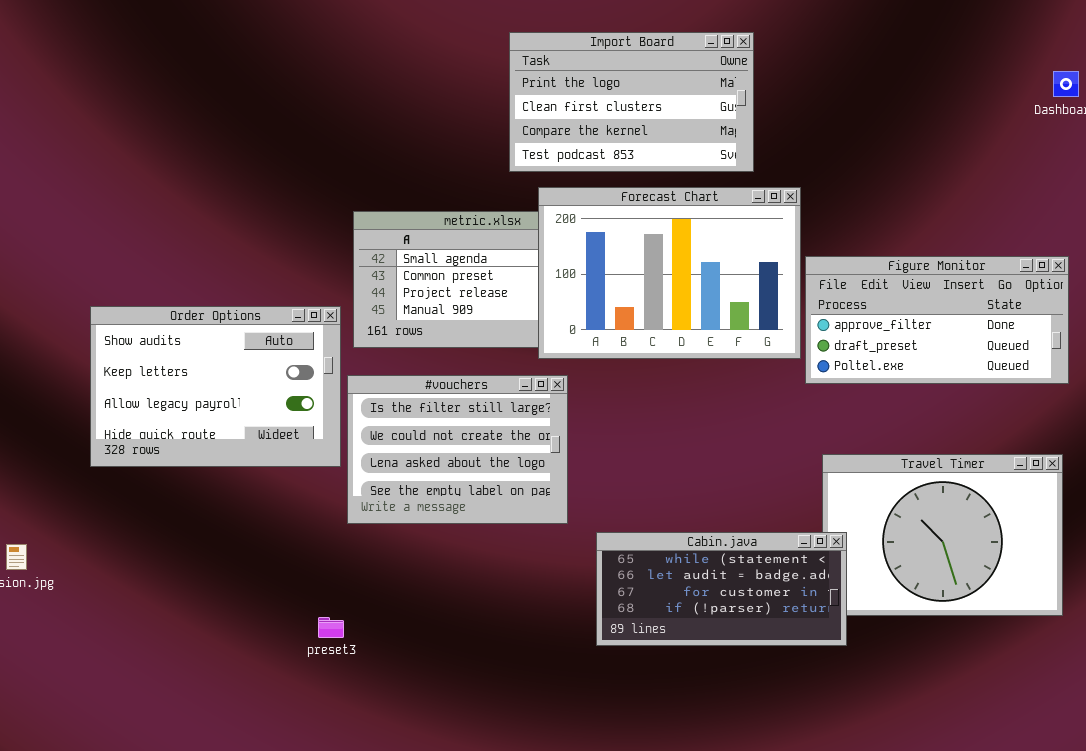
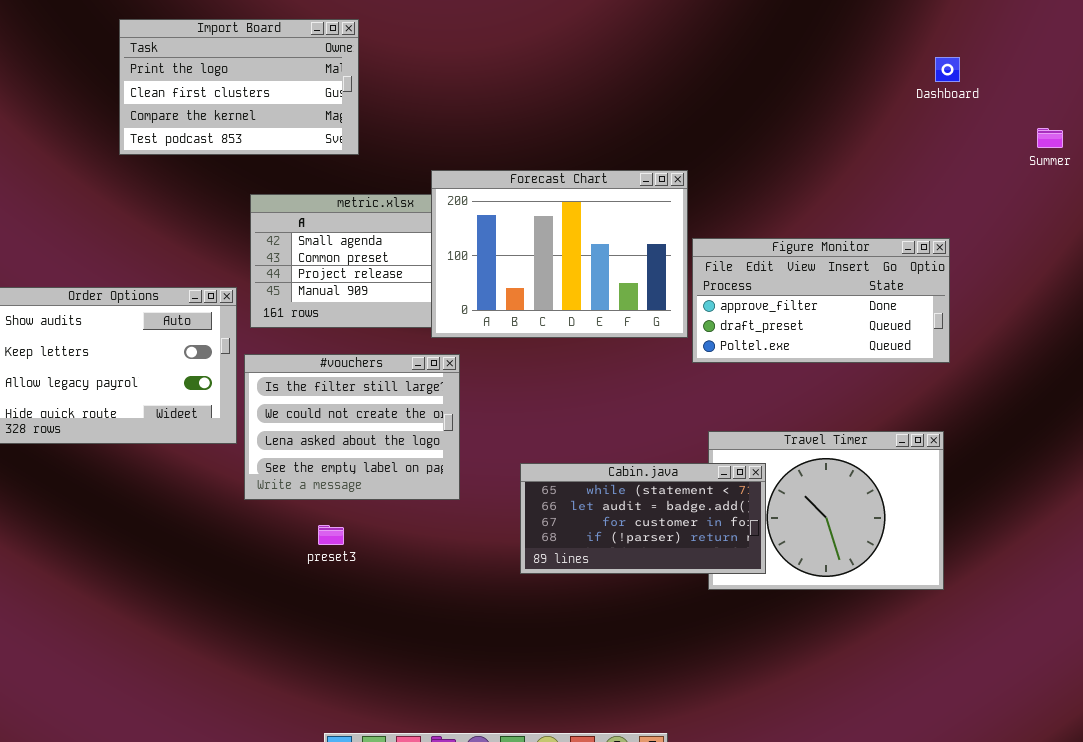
Import Board: [509,32,754,172] -> [119,19,359,155], moved
Cabin.java: [596,532,847,646] -> [520,463,766,574], moved
preset3: [318,617,344,638] -> [318,525,344,545], moved

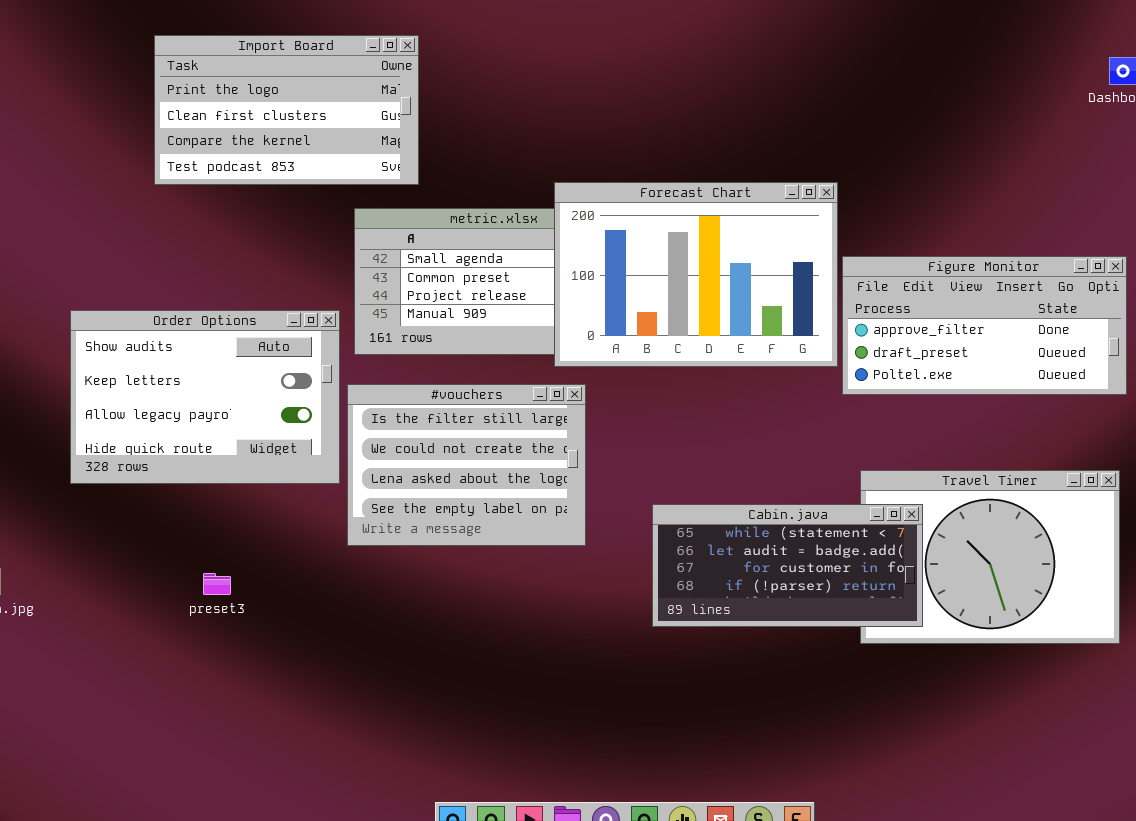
Import Board: [119,19,359,155] -> [154,35,419,185], moved
preset3: [318,525,344,545] -> [203,573,231,595], moved

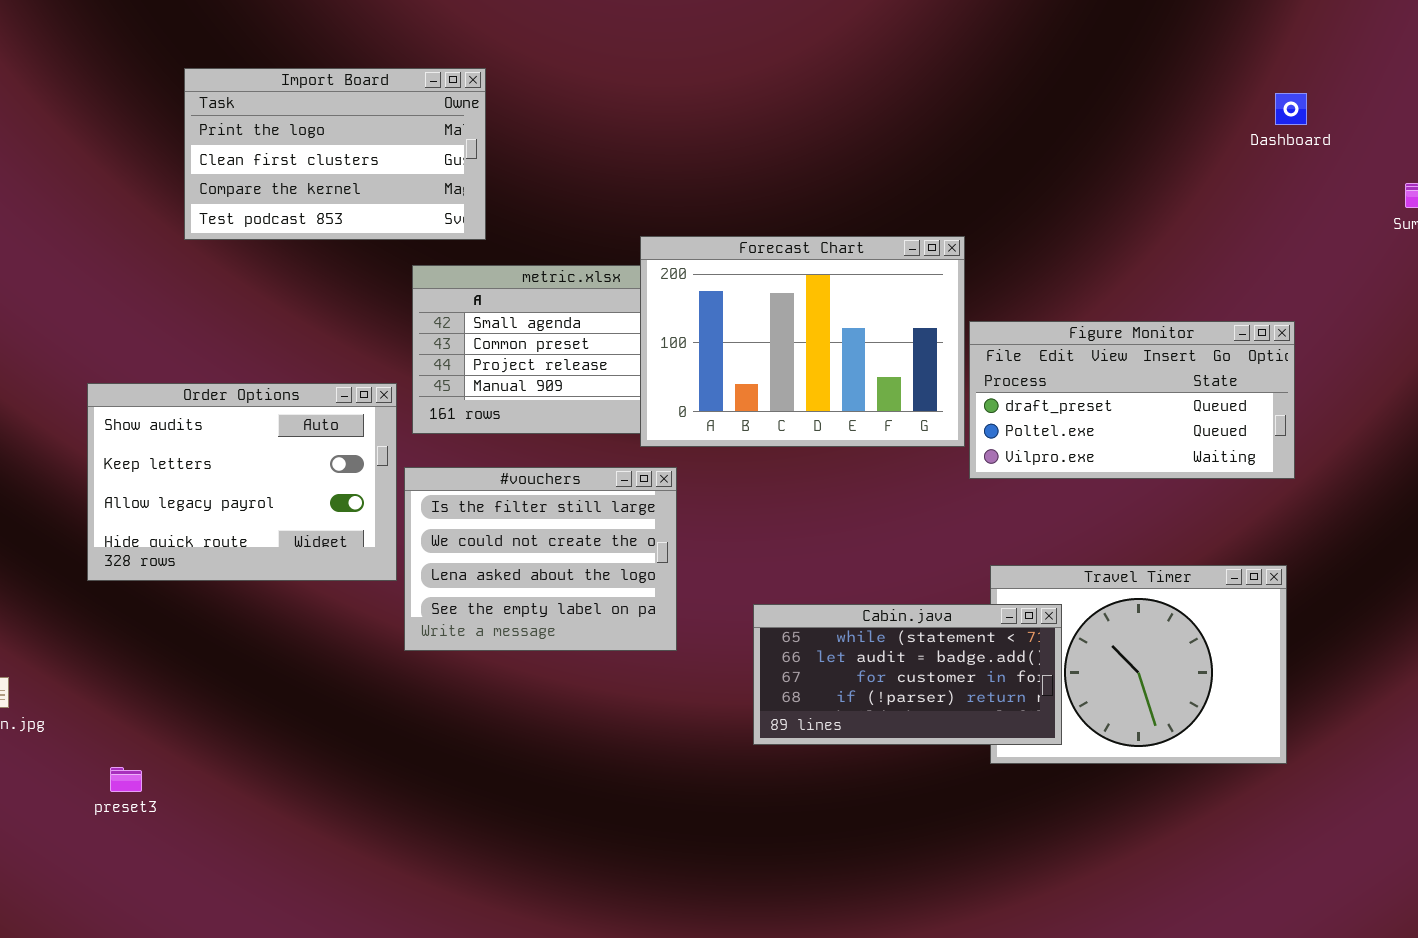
Figure Monitor: [842,256,1127,395] -> [969,321,1295,479], scrolled down 1 row
preset3: [203,573,231,595] -> [110,767,142,792], moved

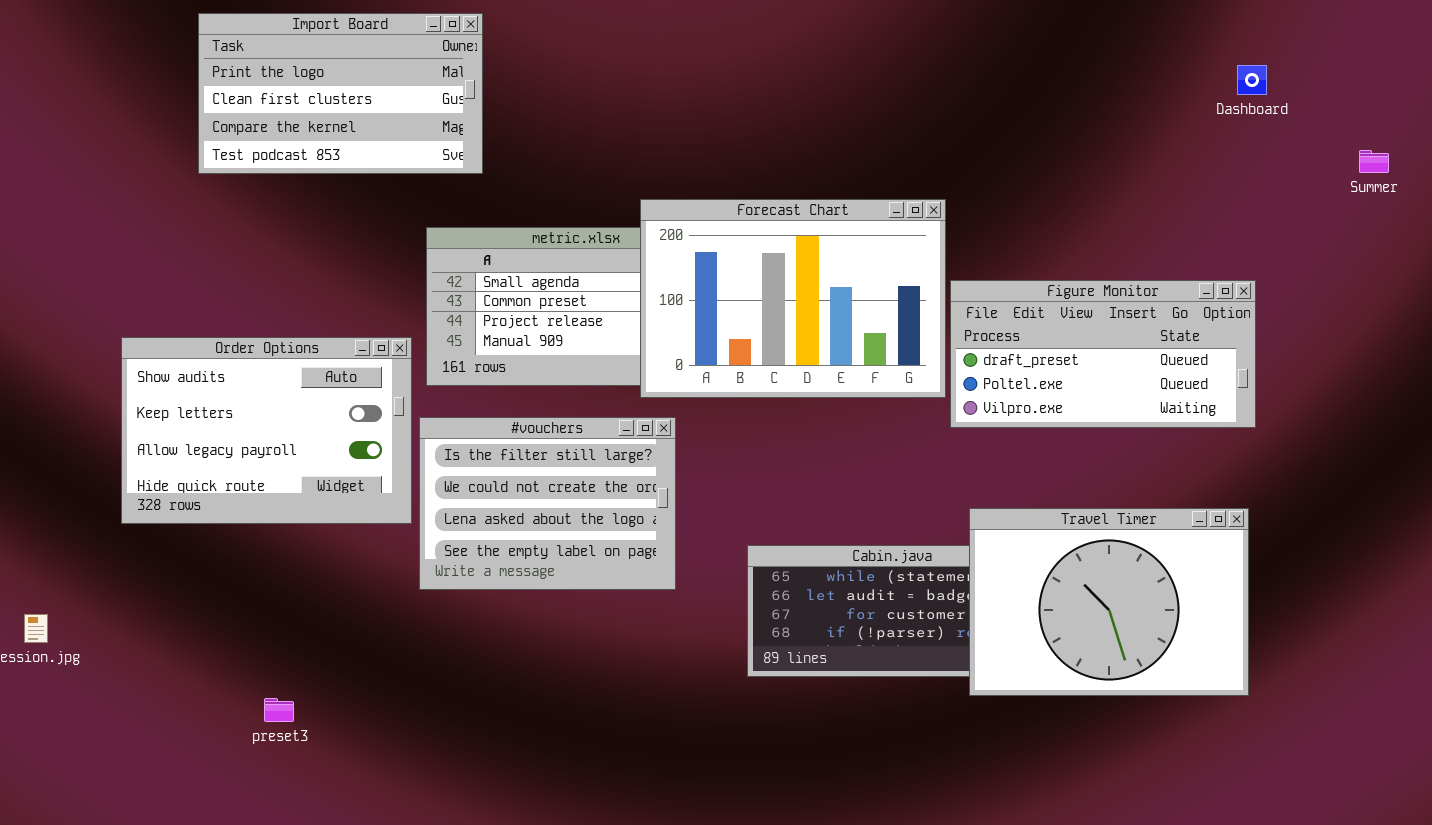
Import Board: [184,68,486,240] -> [198,13,483,174], moved
Travel Timer: [990,565,1287,764] -> [969,508,1249,696], raised
preset3: [110,767,142,792] -> [264,698,294,722], moved

